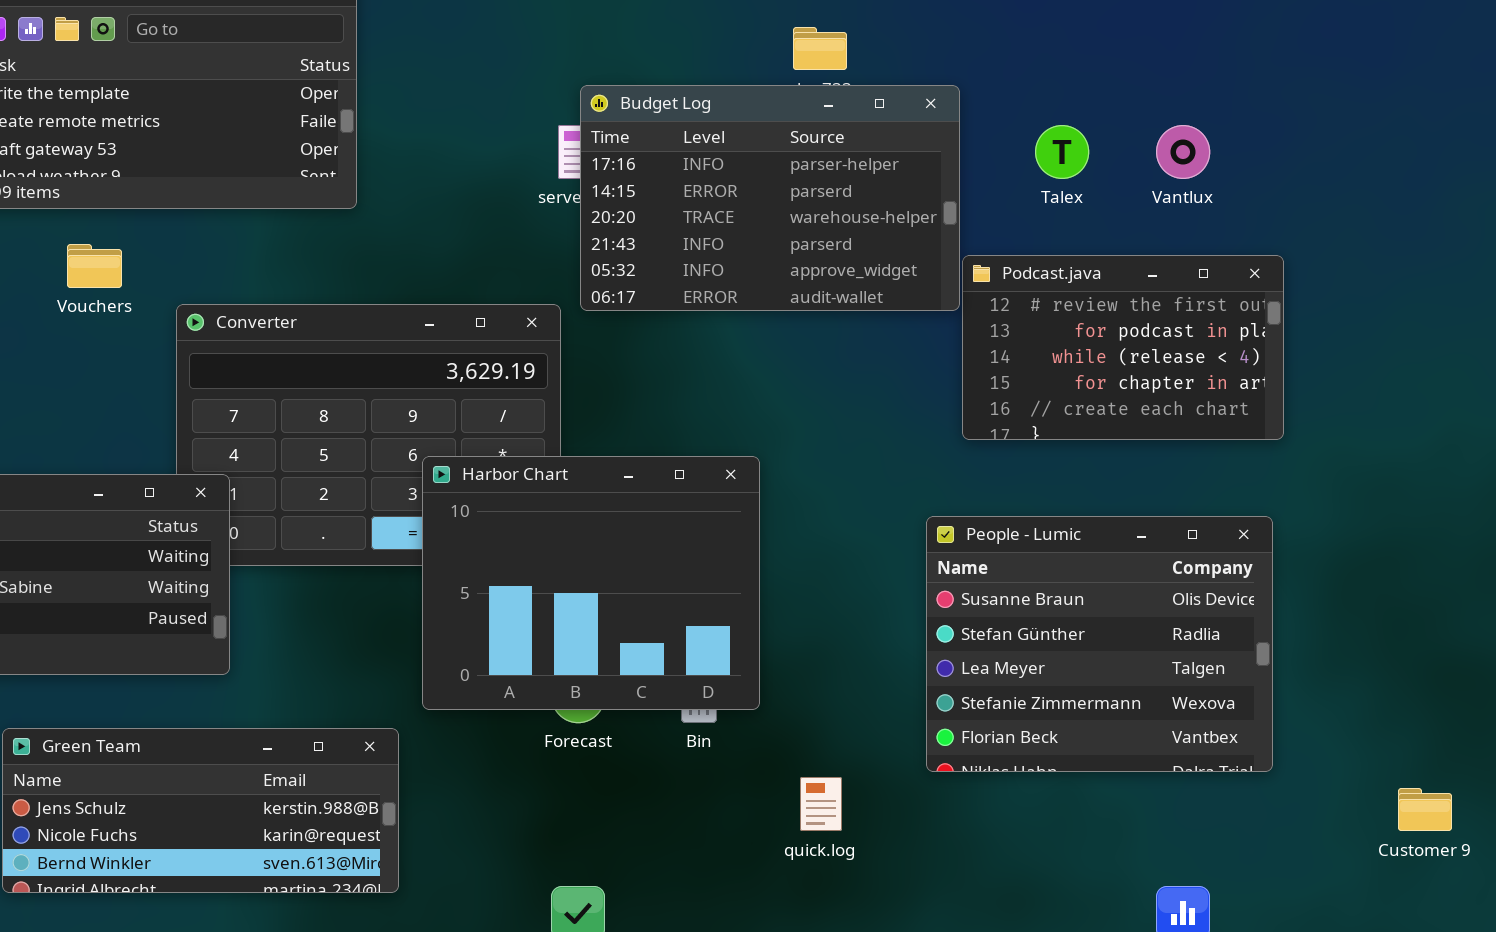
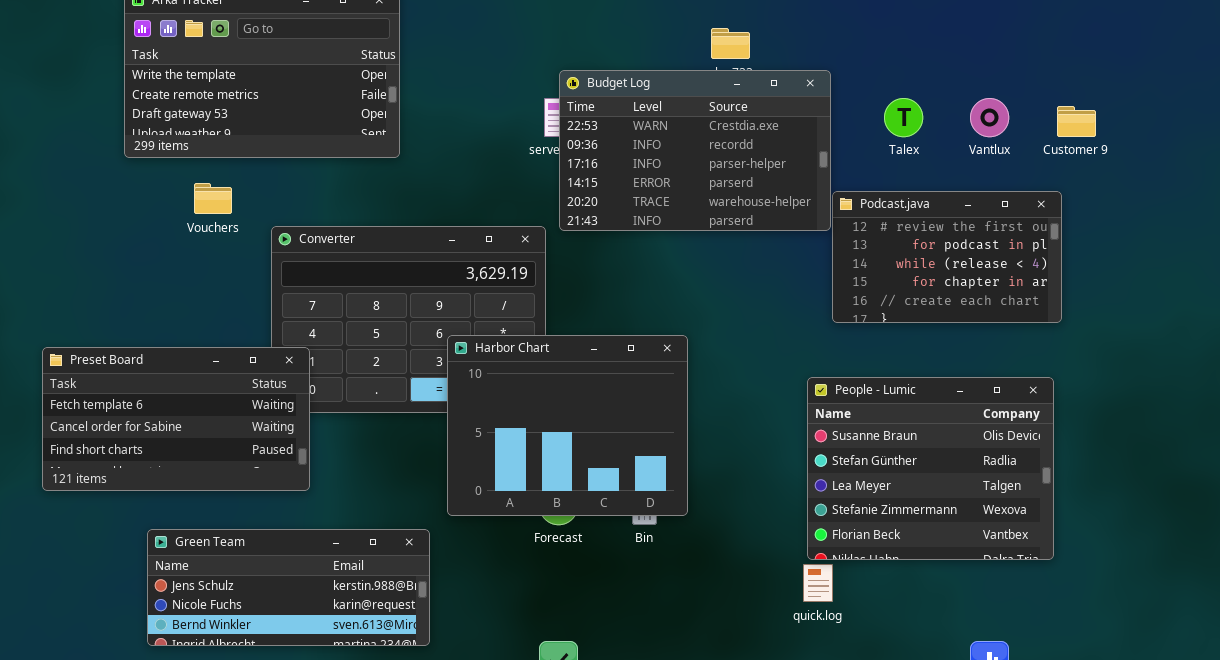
Budget Log: [580,85,960,311] -> [559,70,831,231], scrolled up 2 rows
quick.log: [800,777,842,831] -> [803,564,833,602], moved
Customer 9: [1398,788,1452,831] -> [1057,106,1096,137], moved

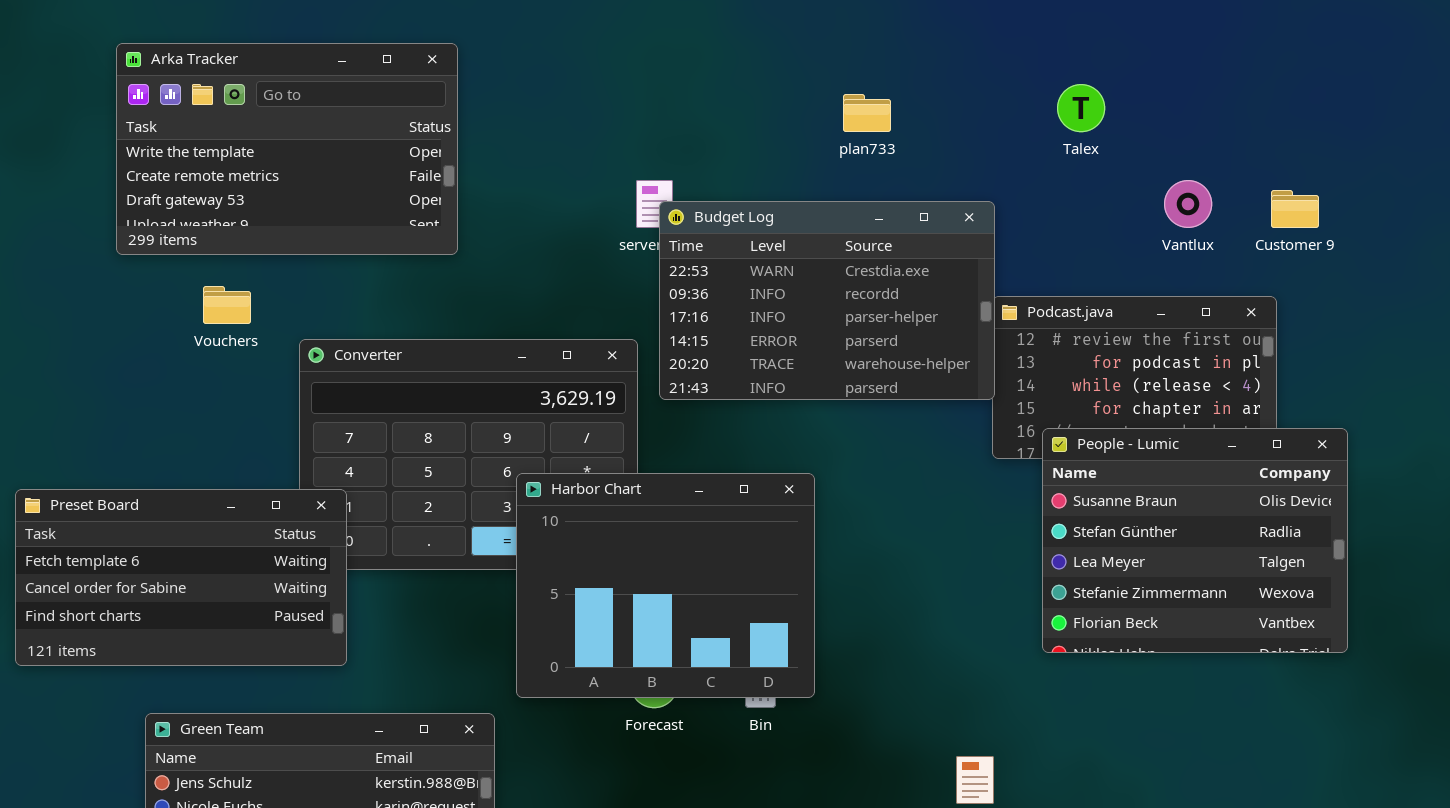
Budget Log: [559,70,831,231] -> [659,201,995,400], moved
Talex: [884,98,923,137] -> [1057,84,1105,132], moved
People - Lumic: [807,377,1054,560] -> [1042,428,1348,653], moved

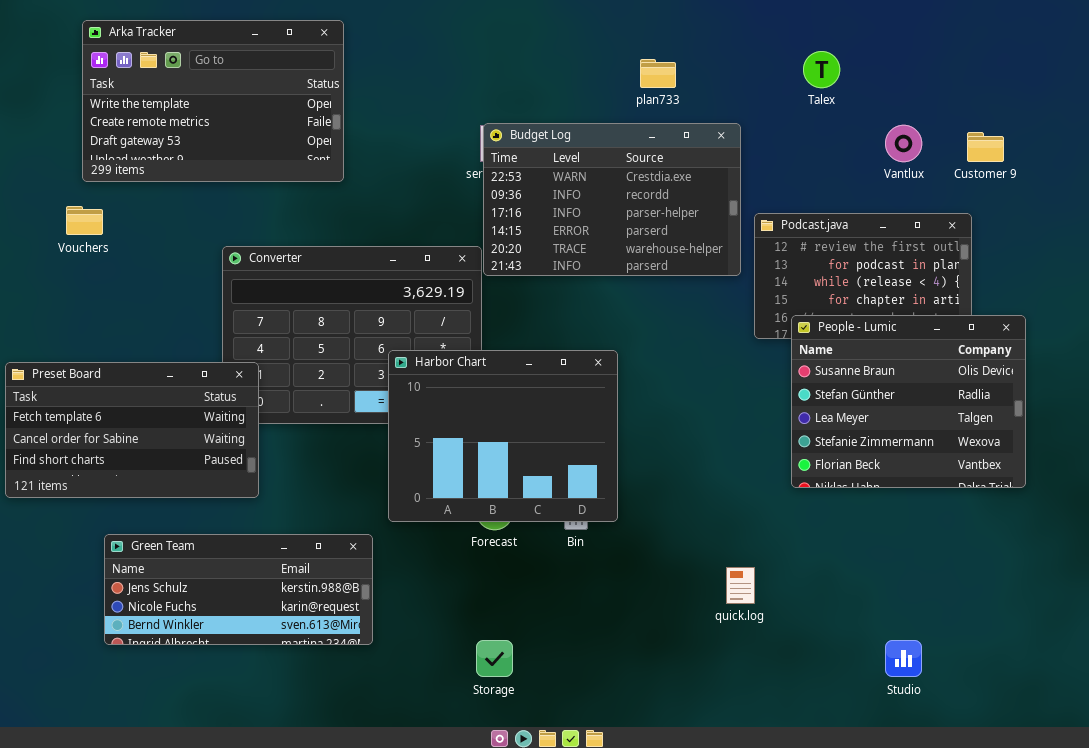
Budget Log: [659,201,995,400] -> [483,123,741,276], moved
Vouchers: [203,286,251,324] -> [66,206,103,235], moved

